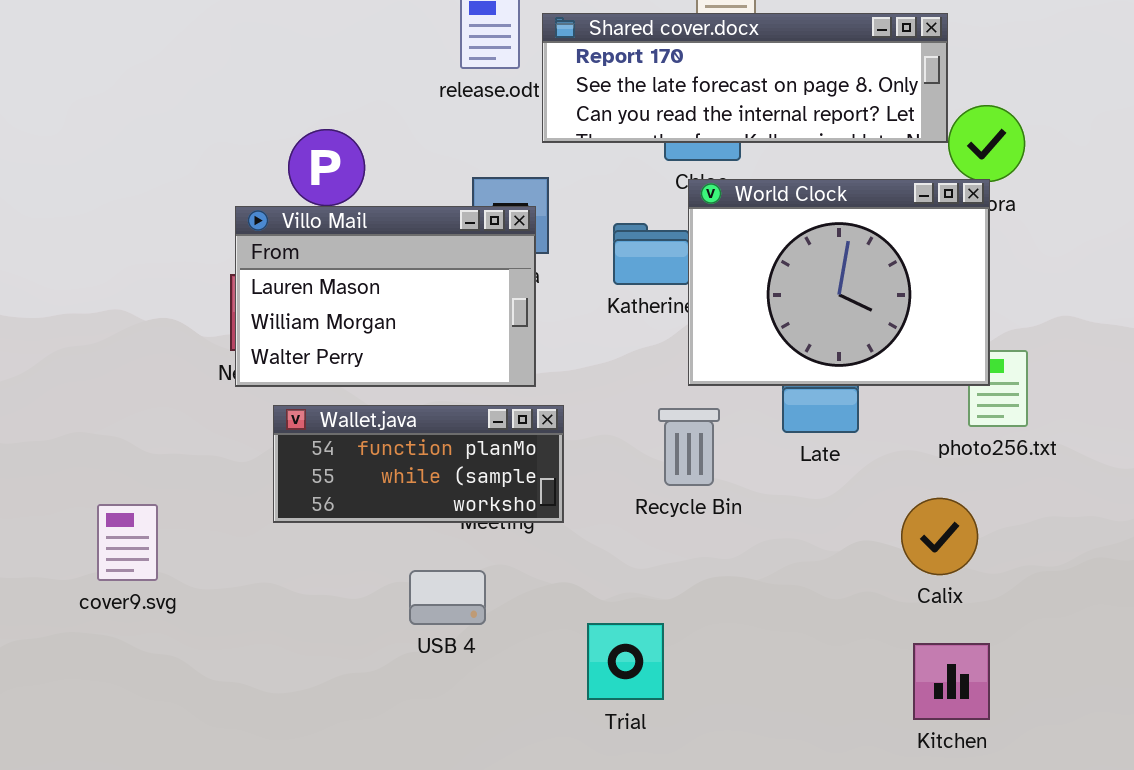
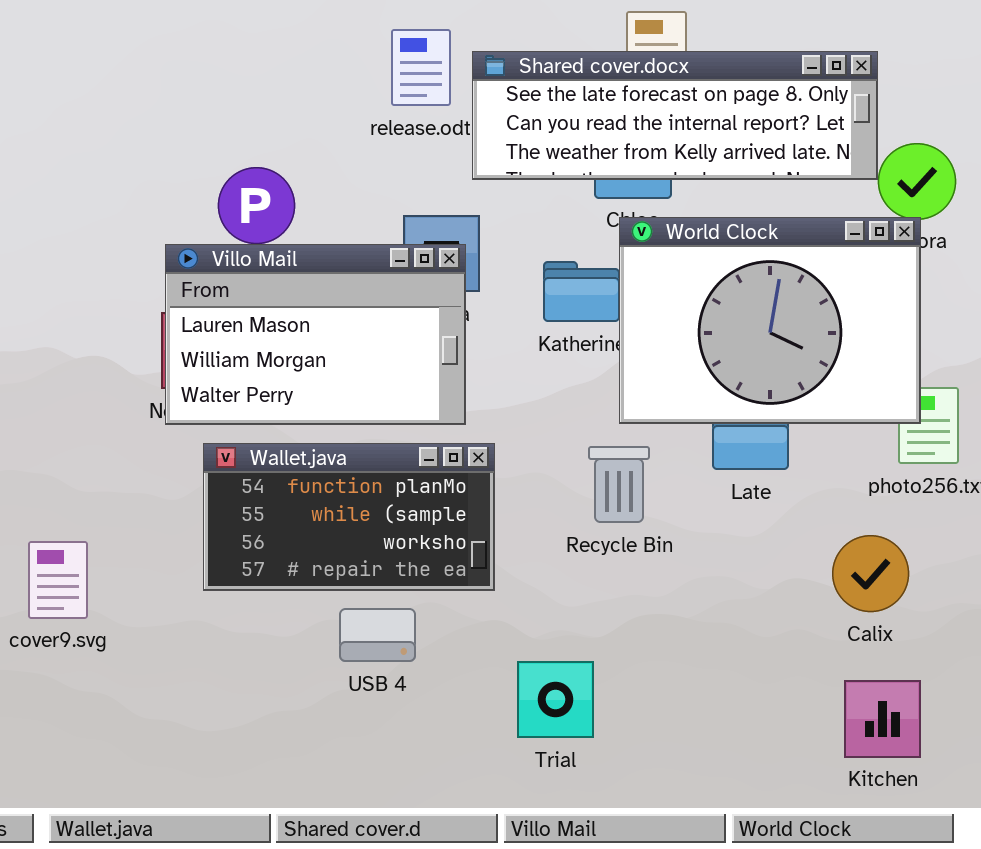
Shared cover.docx: [542,13,948,143] -> [472,51,878,180], scrolled down 1 row
Wallet.java: [273,405,564,523] -> [203,443,495,591], resized

